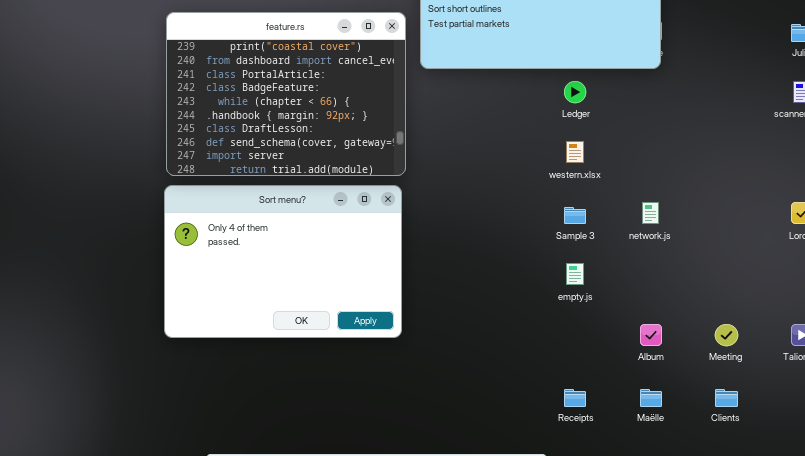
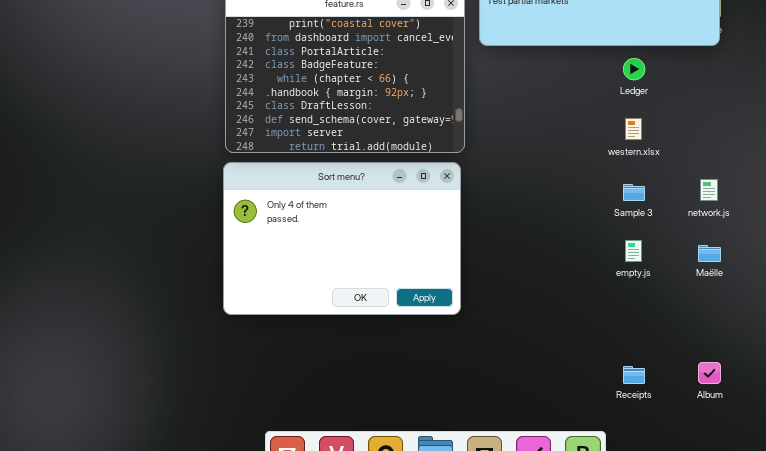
Album: [640,324,662,346] -> [698,362,721,384], moved
Maëlle: [640,389,662,407] -> [698,245,721,262], moved

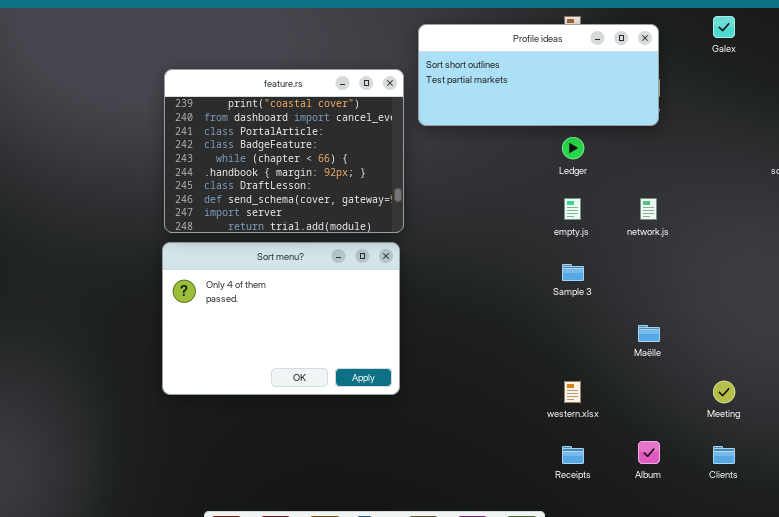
western.xlsx: [625,118,642,140] -> [564,381,581,403], moved
network.js: [700,179,718,201] -> [640,198,657,220], moved
empty.js: [625,240,642,262] -> [564,198,581,220], moved

